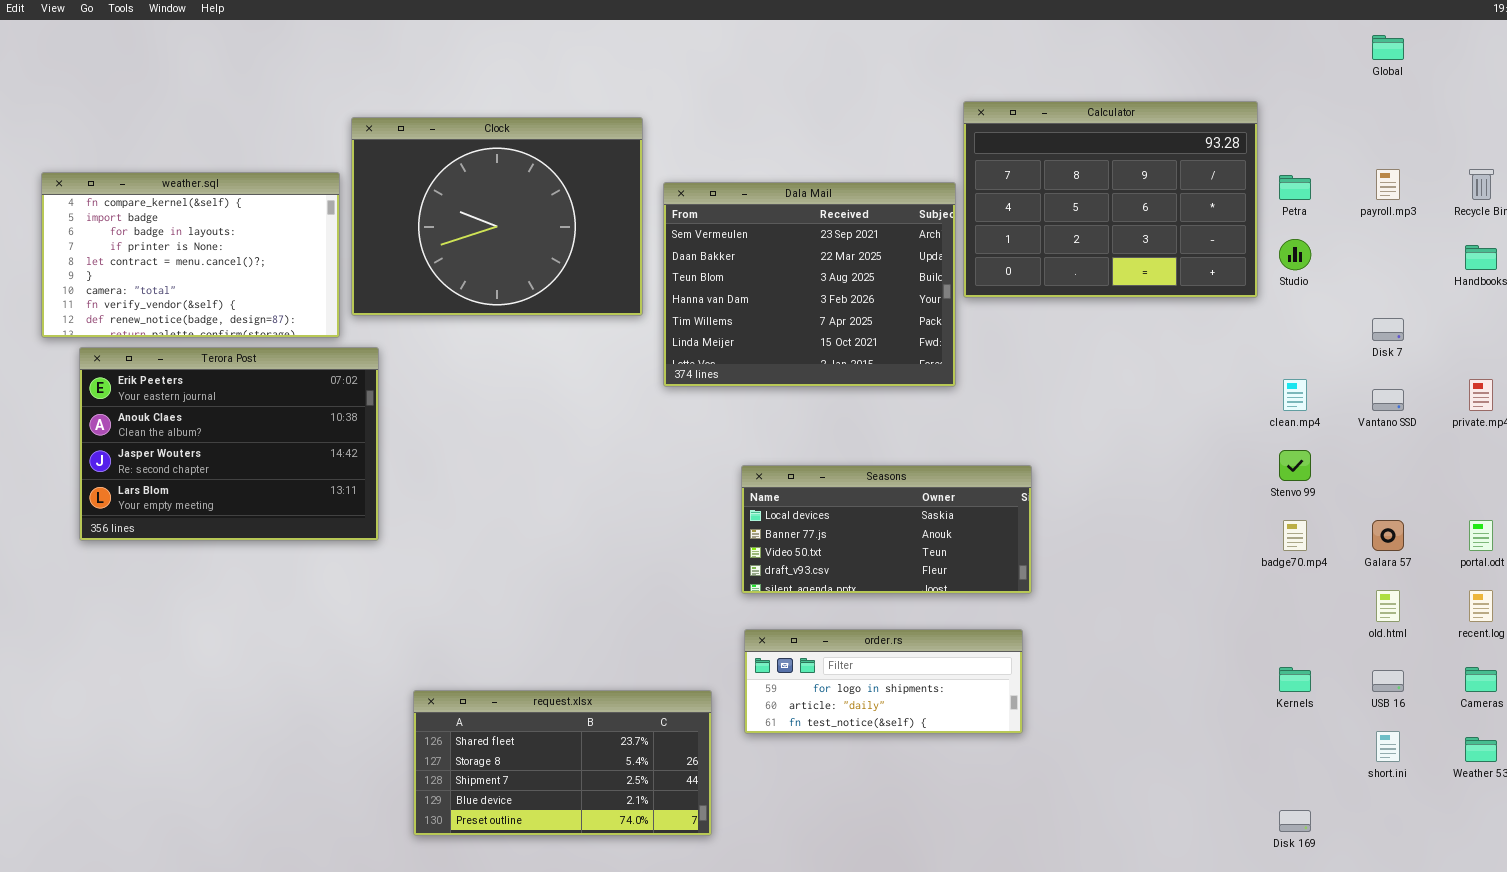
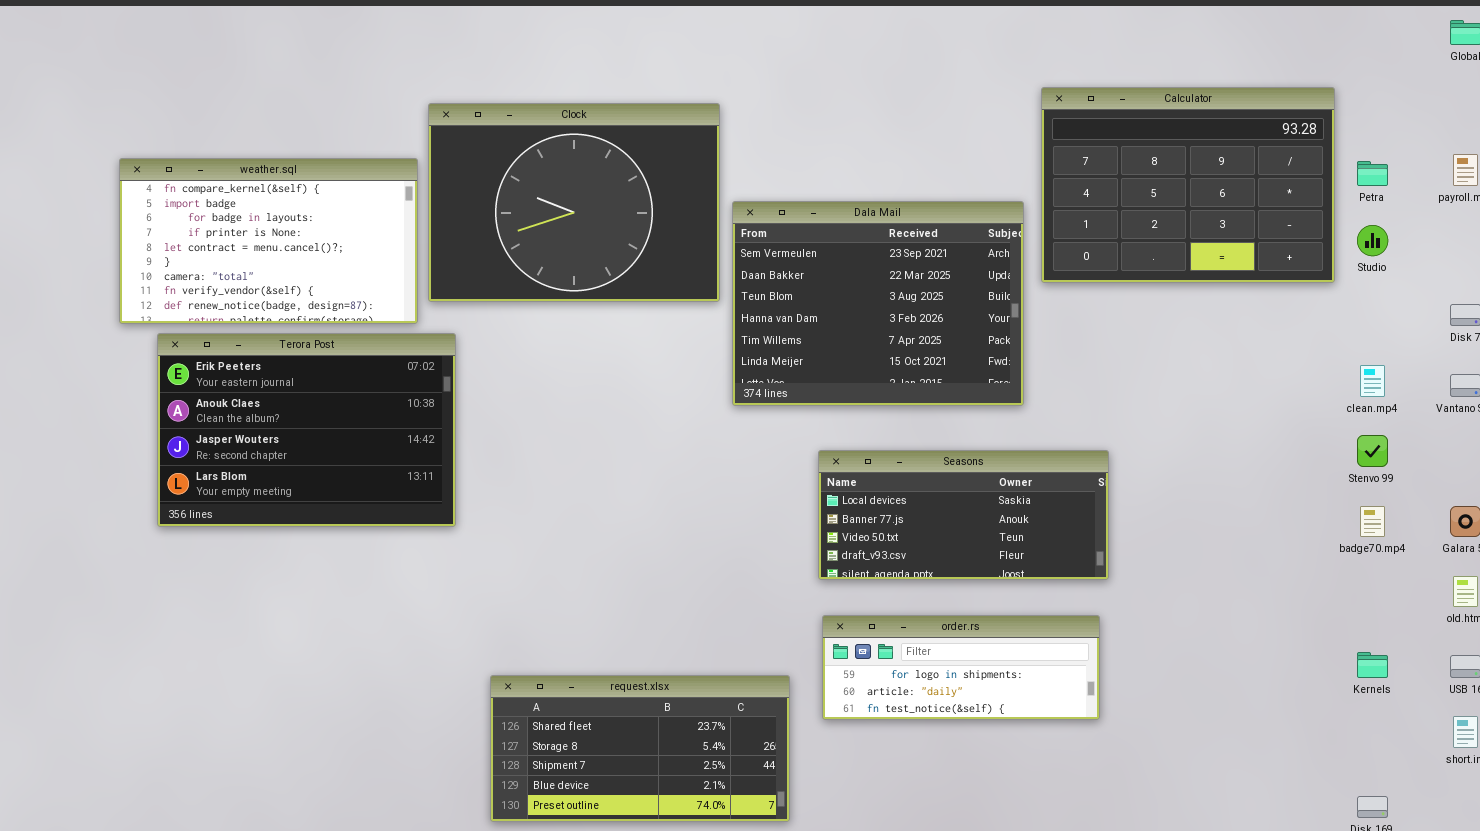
Dala Mail: [663,182,956,387] -> [732,201,1024,406], moved

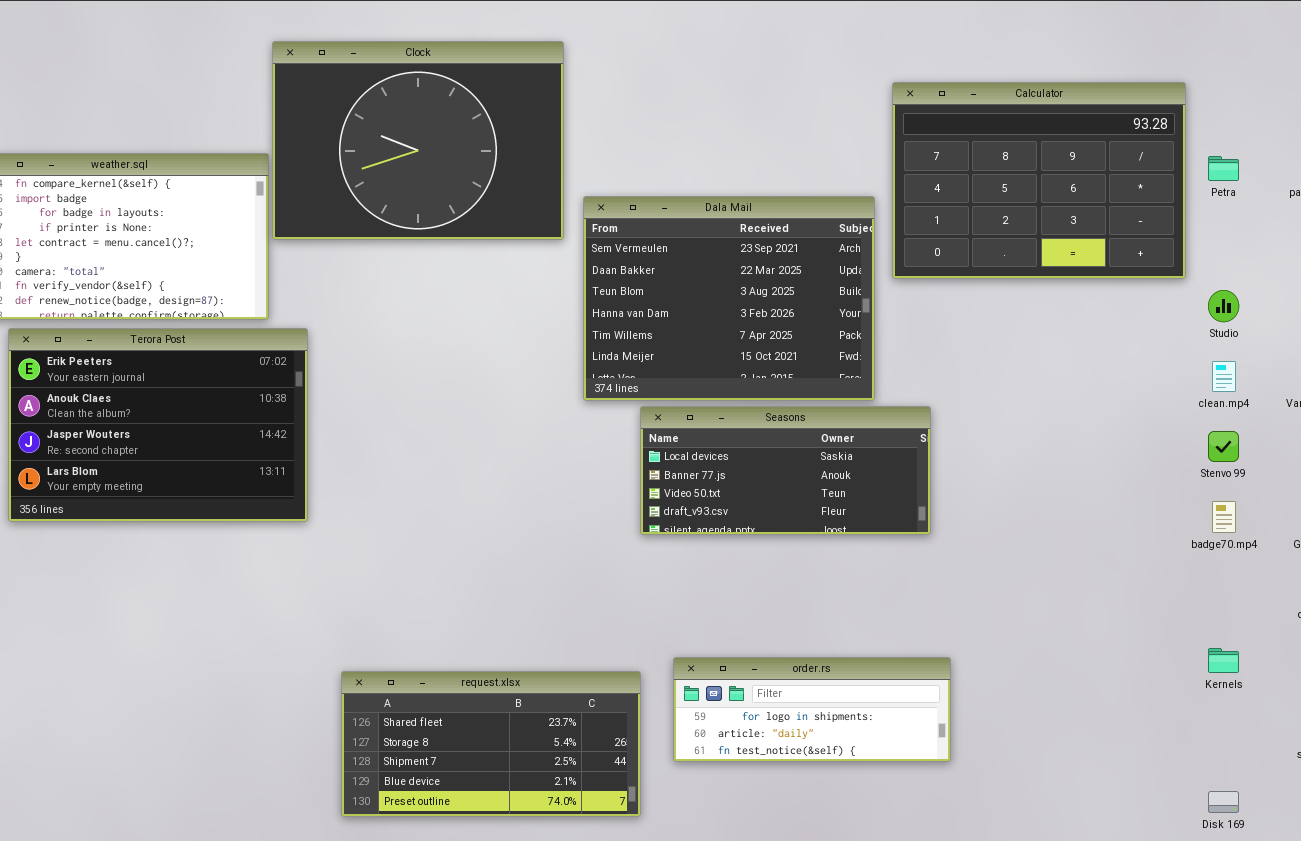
Clock: [428,103,720,302] -> [272,41,564,240], moved
Studio: [1357,225,1388,256] -> [1208,290,1239,322], moved
Seasons: [818,450,1109,580] -> [640,406,931,535], moved
order.rs: [822,615,1100,720] -> [673,657,951,762], moved

